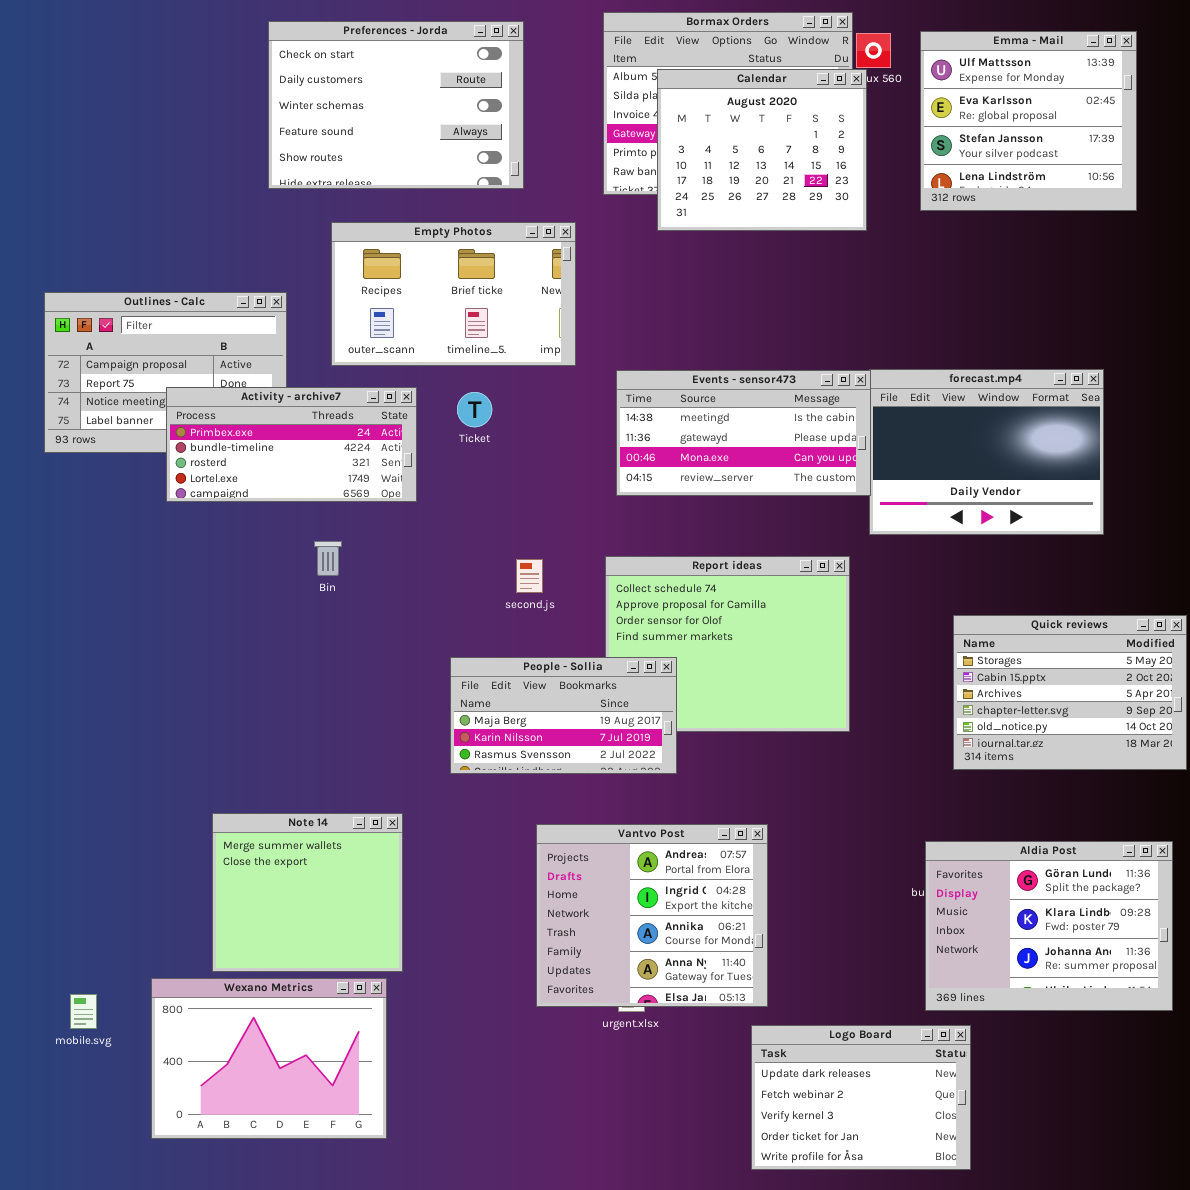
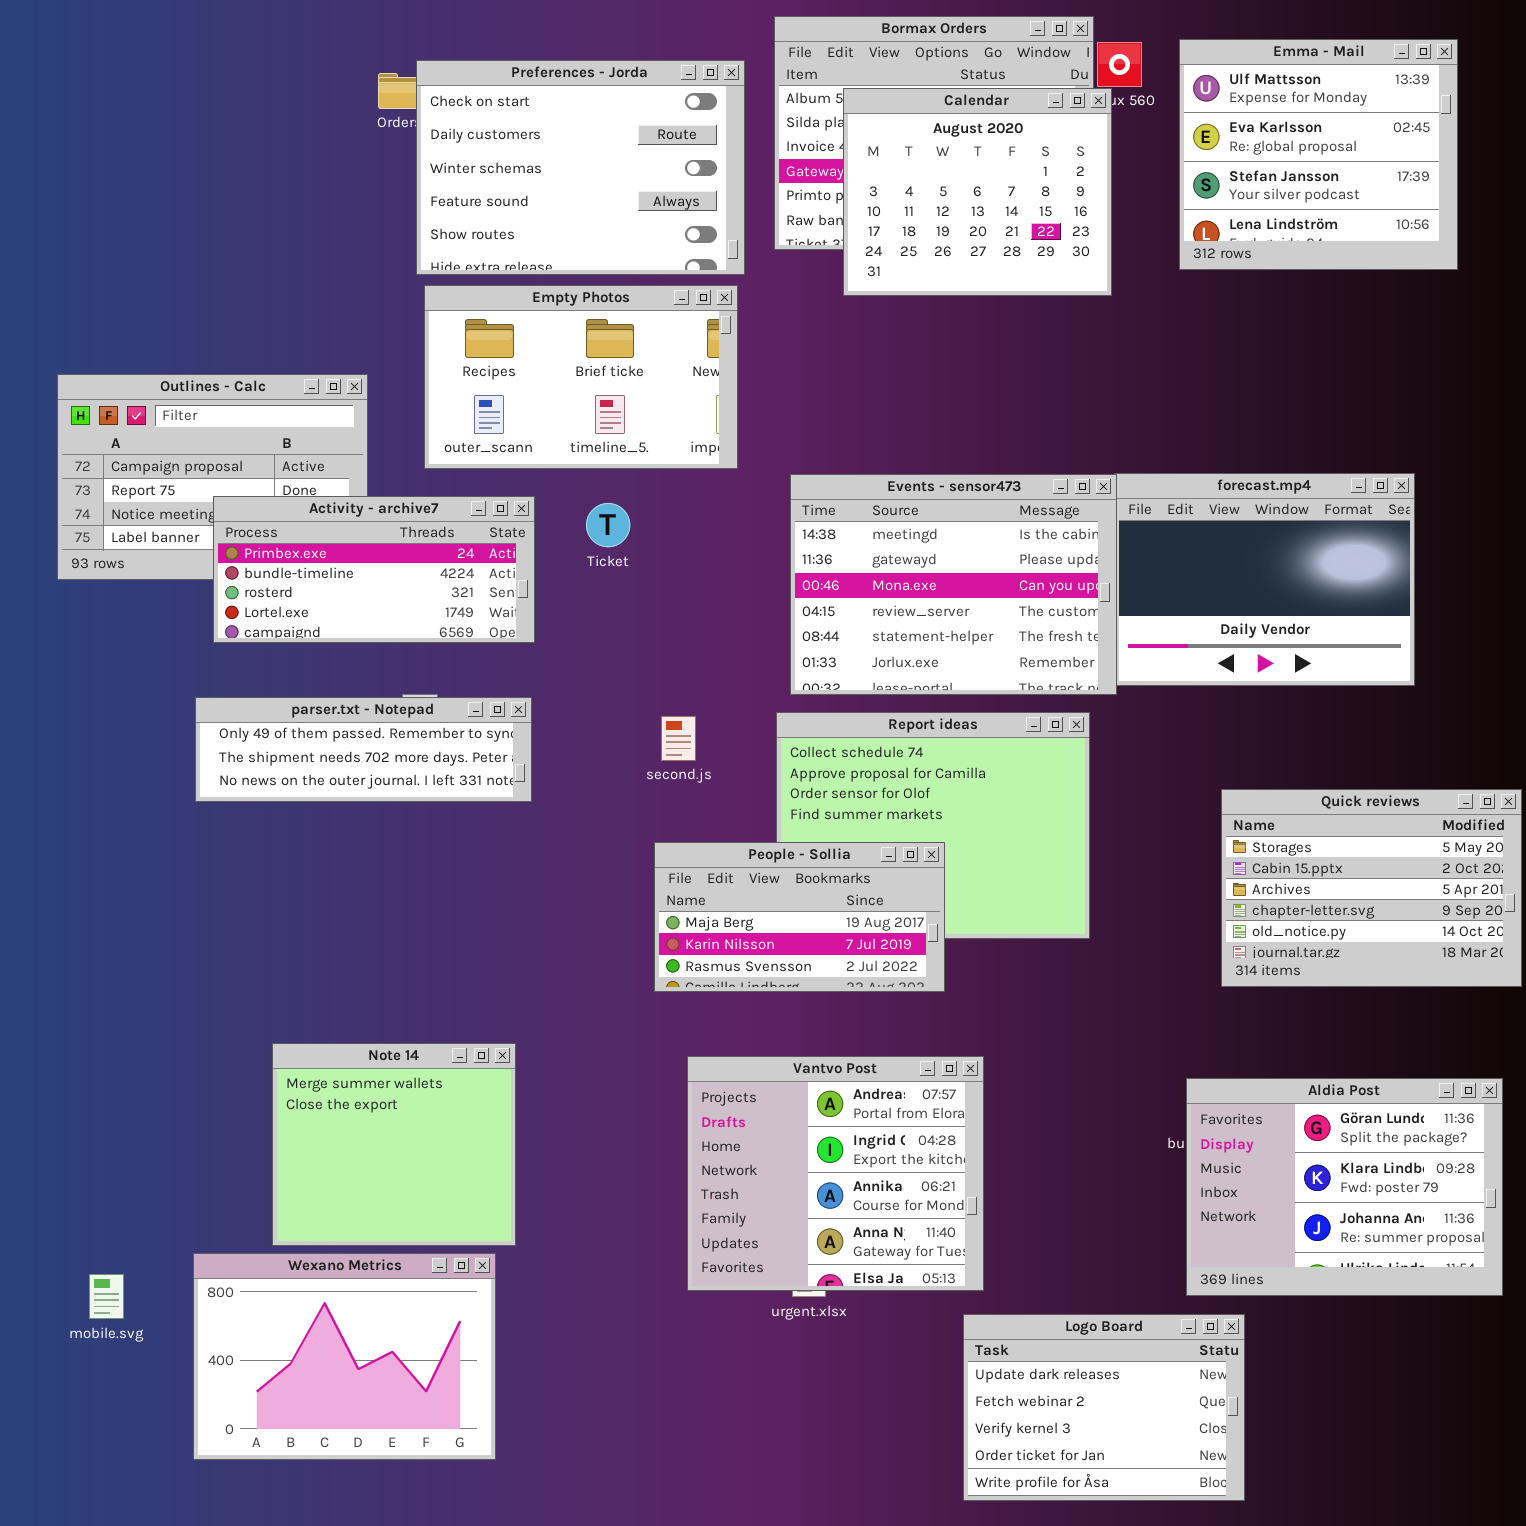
Preferences - Jorda: [268,21,524,189] -> [416,60,745,275], moved
Events - sensor473: [616,370,871,496] -> [790,474,1117,695], resized
parser.txt - Notepad: none -> [195,697,532,802], opened
People - Sollia: [450,657,677,774] -> [654,842,945,992], moved

